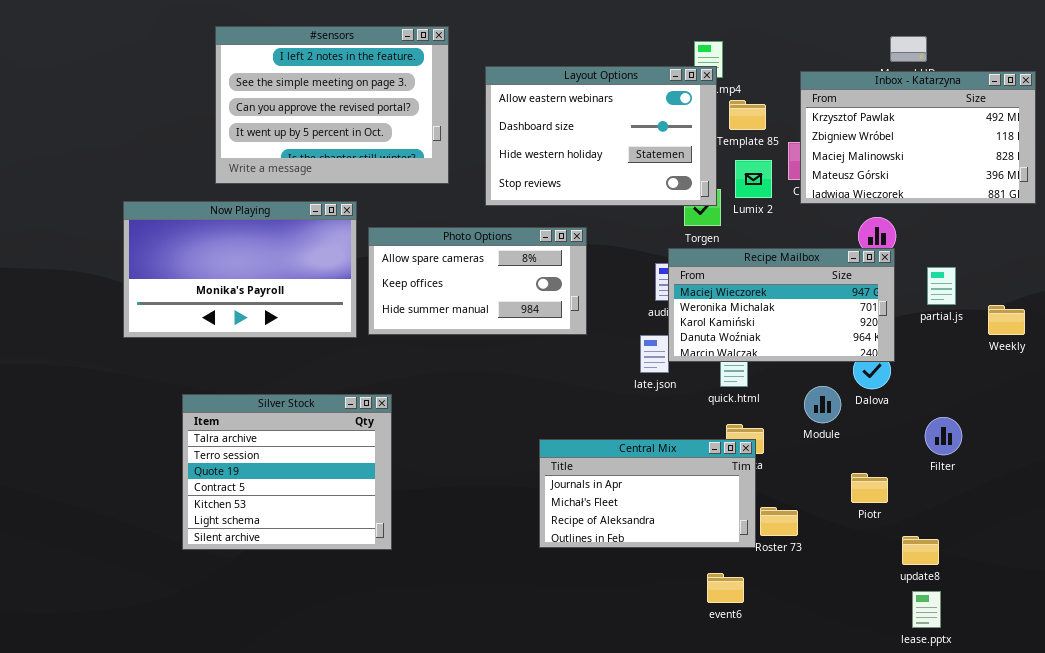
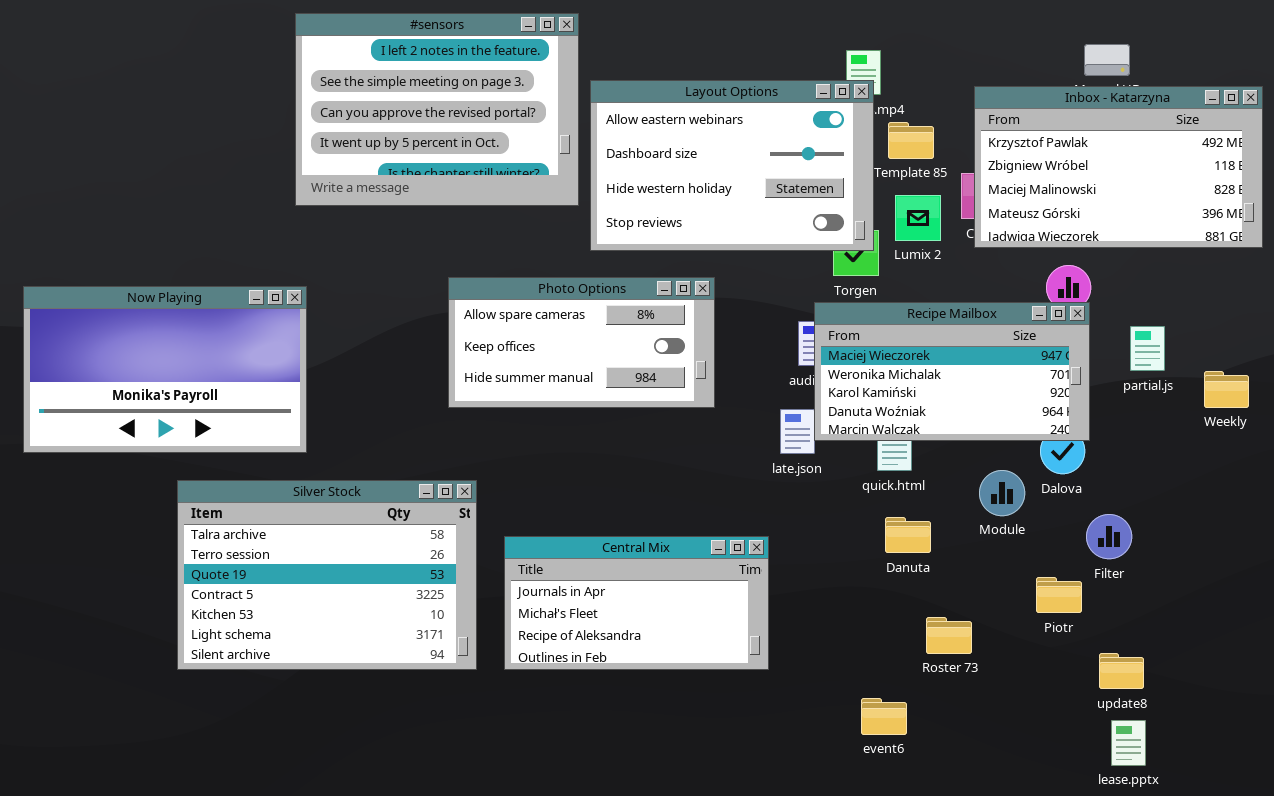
#sensors: [215,26,449,184] -> [295,13,579,206], moved
Now Playing: [123,201,357,338] -> [23,286,307,453], moved
Silver Stock: [182,394,392,550] -> [177,480,477,670], resized
Filter: [925,417,962,455] -> [1086,514,1132,559], moved
Central Mix: [539,439,756,548] -> [504,536,769,670], moved

